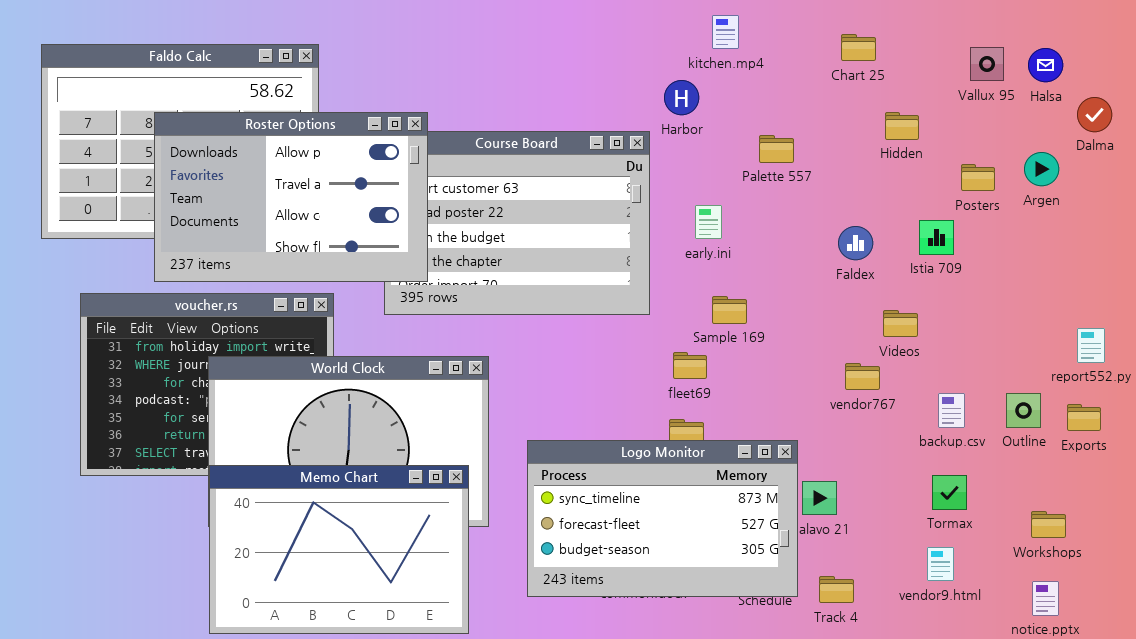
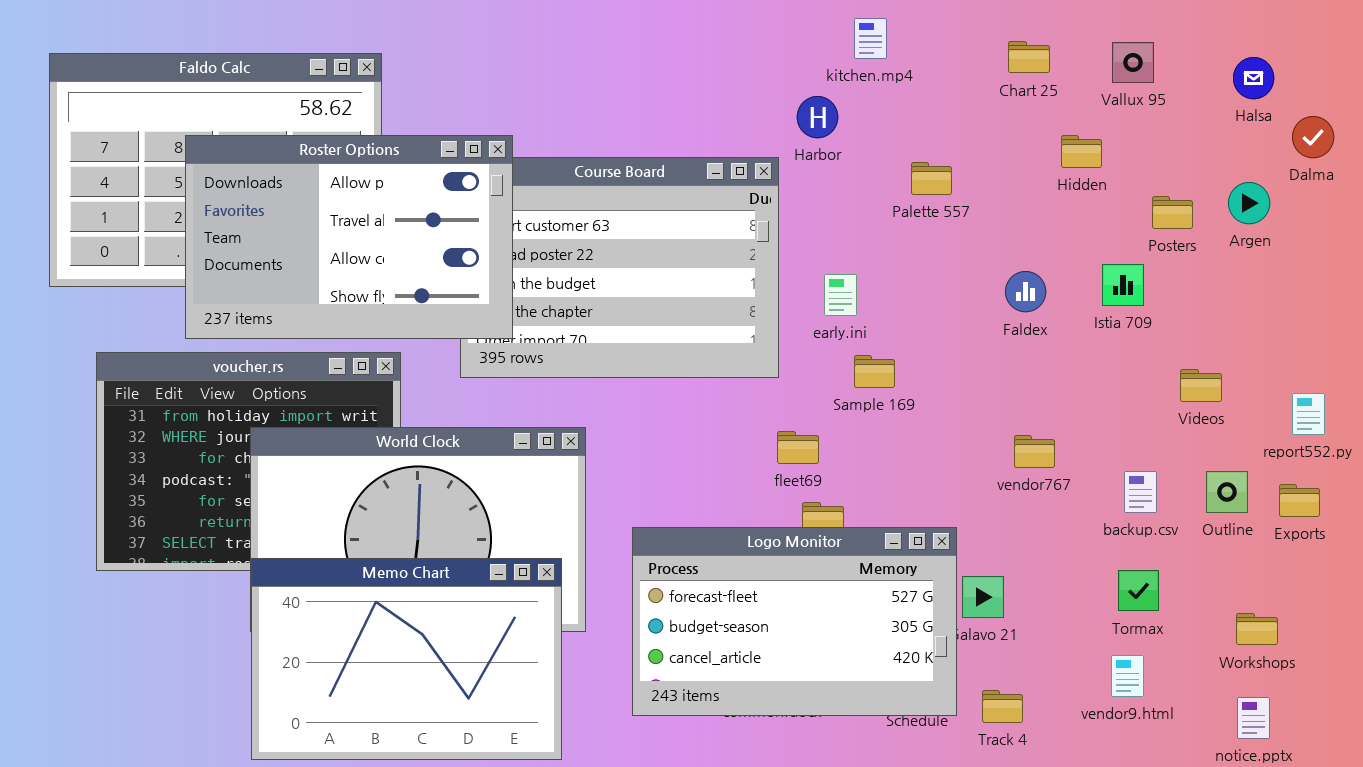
Vallux 95: [970,47,1004,81] -> [1112,42,1154,83], moved
early.ini: [695,205,722,239] -> [824,274,857,316], moved
Videos: [883,310,918,337] -> [1180,369,1222,402], moved
fleet69: [673,352,707,379] -> [777,431,819,464], moved
Logo Monitor: [527,440,798,597] -> [632,527,957,716], scrolled down 1 row

